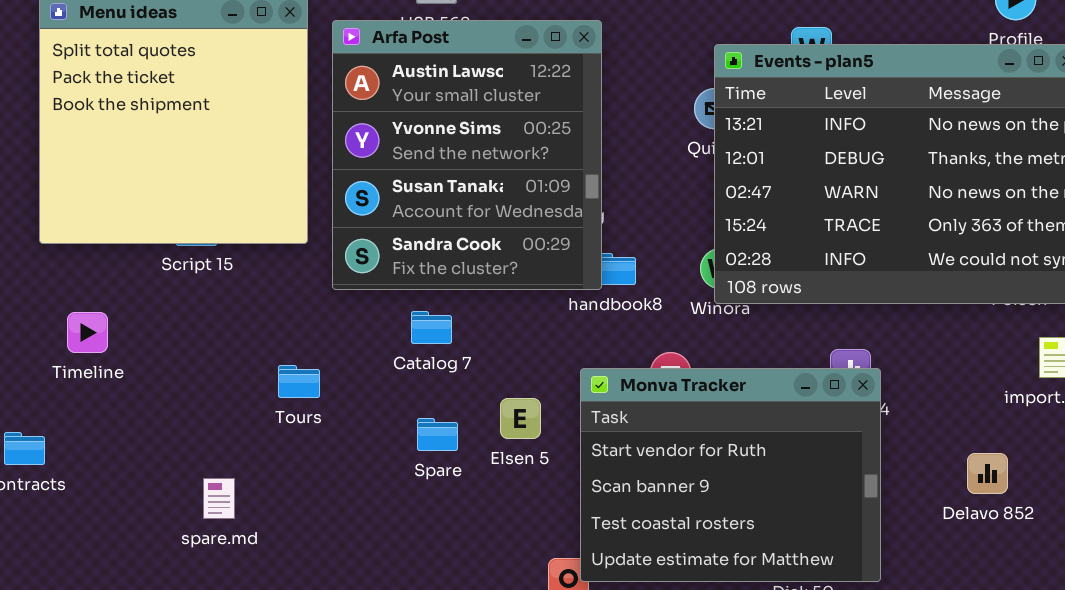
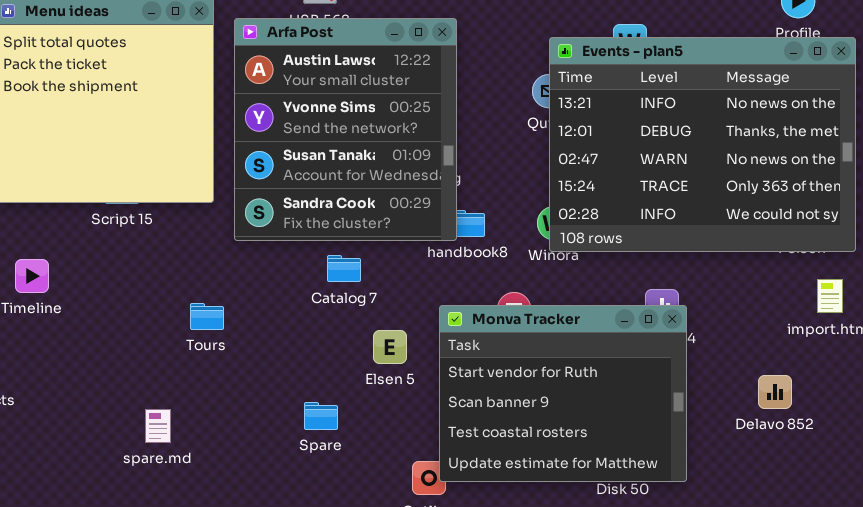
Catalog 7: [411,311,452,344] -> [327,255,361,282], moved
Spare: [417,418,458,451] -> [304,402,338,430], moved
spare.md: [203,478,235,519] -> [145,409,171,443], moved

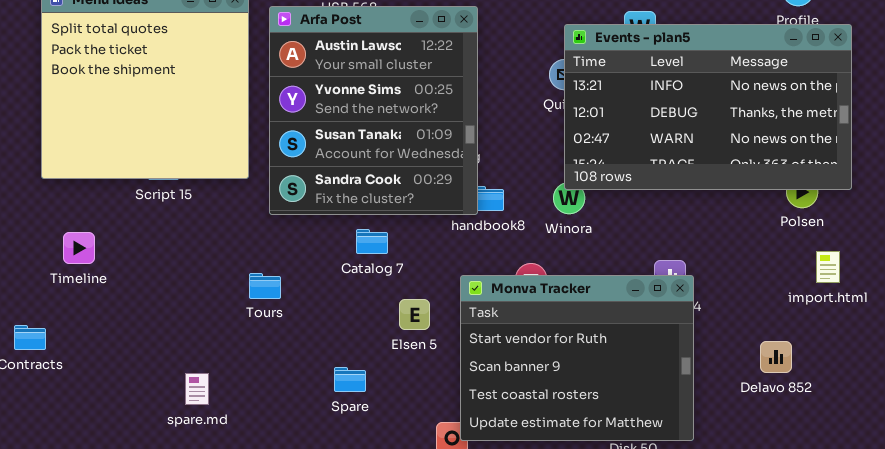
Events - plan5: [549,37,856,252] -> [564,24,852,190], resized
Tours: [190,303,224,330] -> [249,273,281,299], moved

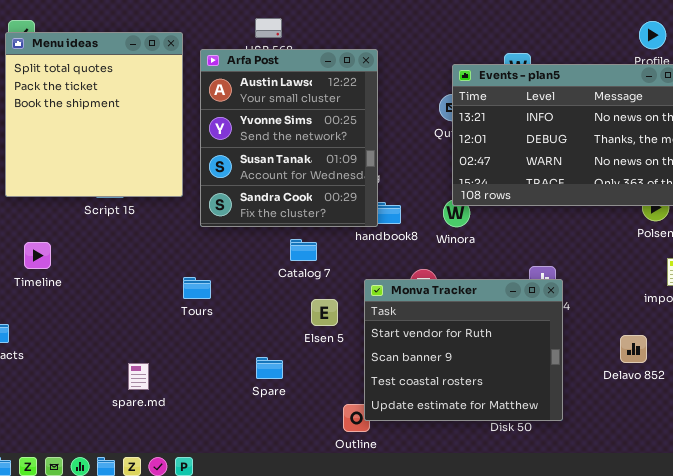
Catalog 7: [356,229,388,254] -> [290,239,317,261], moved

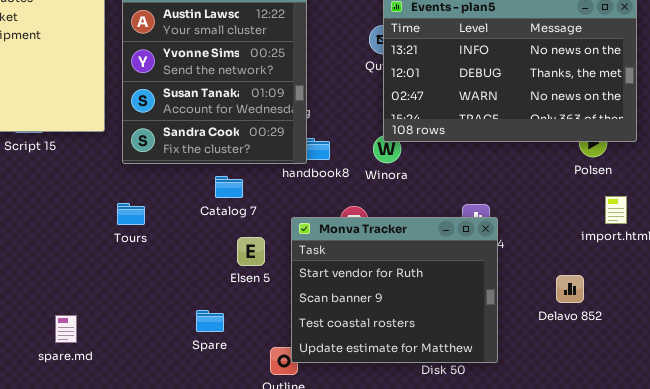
Tours: [183,277,211,299] -> [117,203,145,225], moved
Spare: [256,357,283,379] -> [196,310,224,332], moved
spare.md: [128,363,149,390] -> [55,315,77,343], moved

